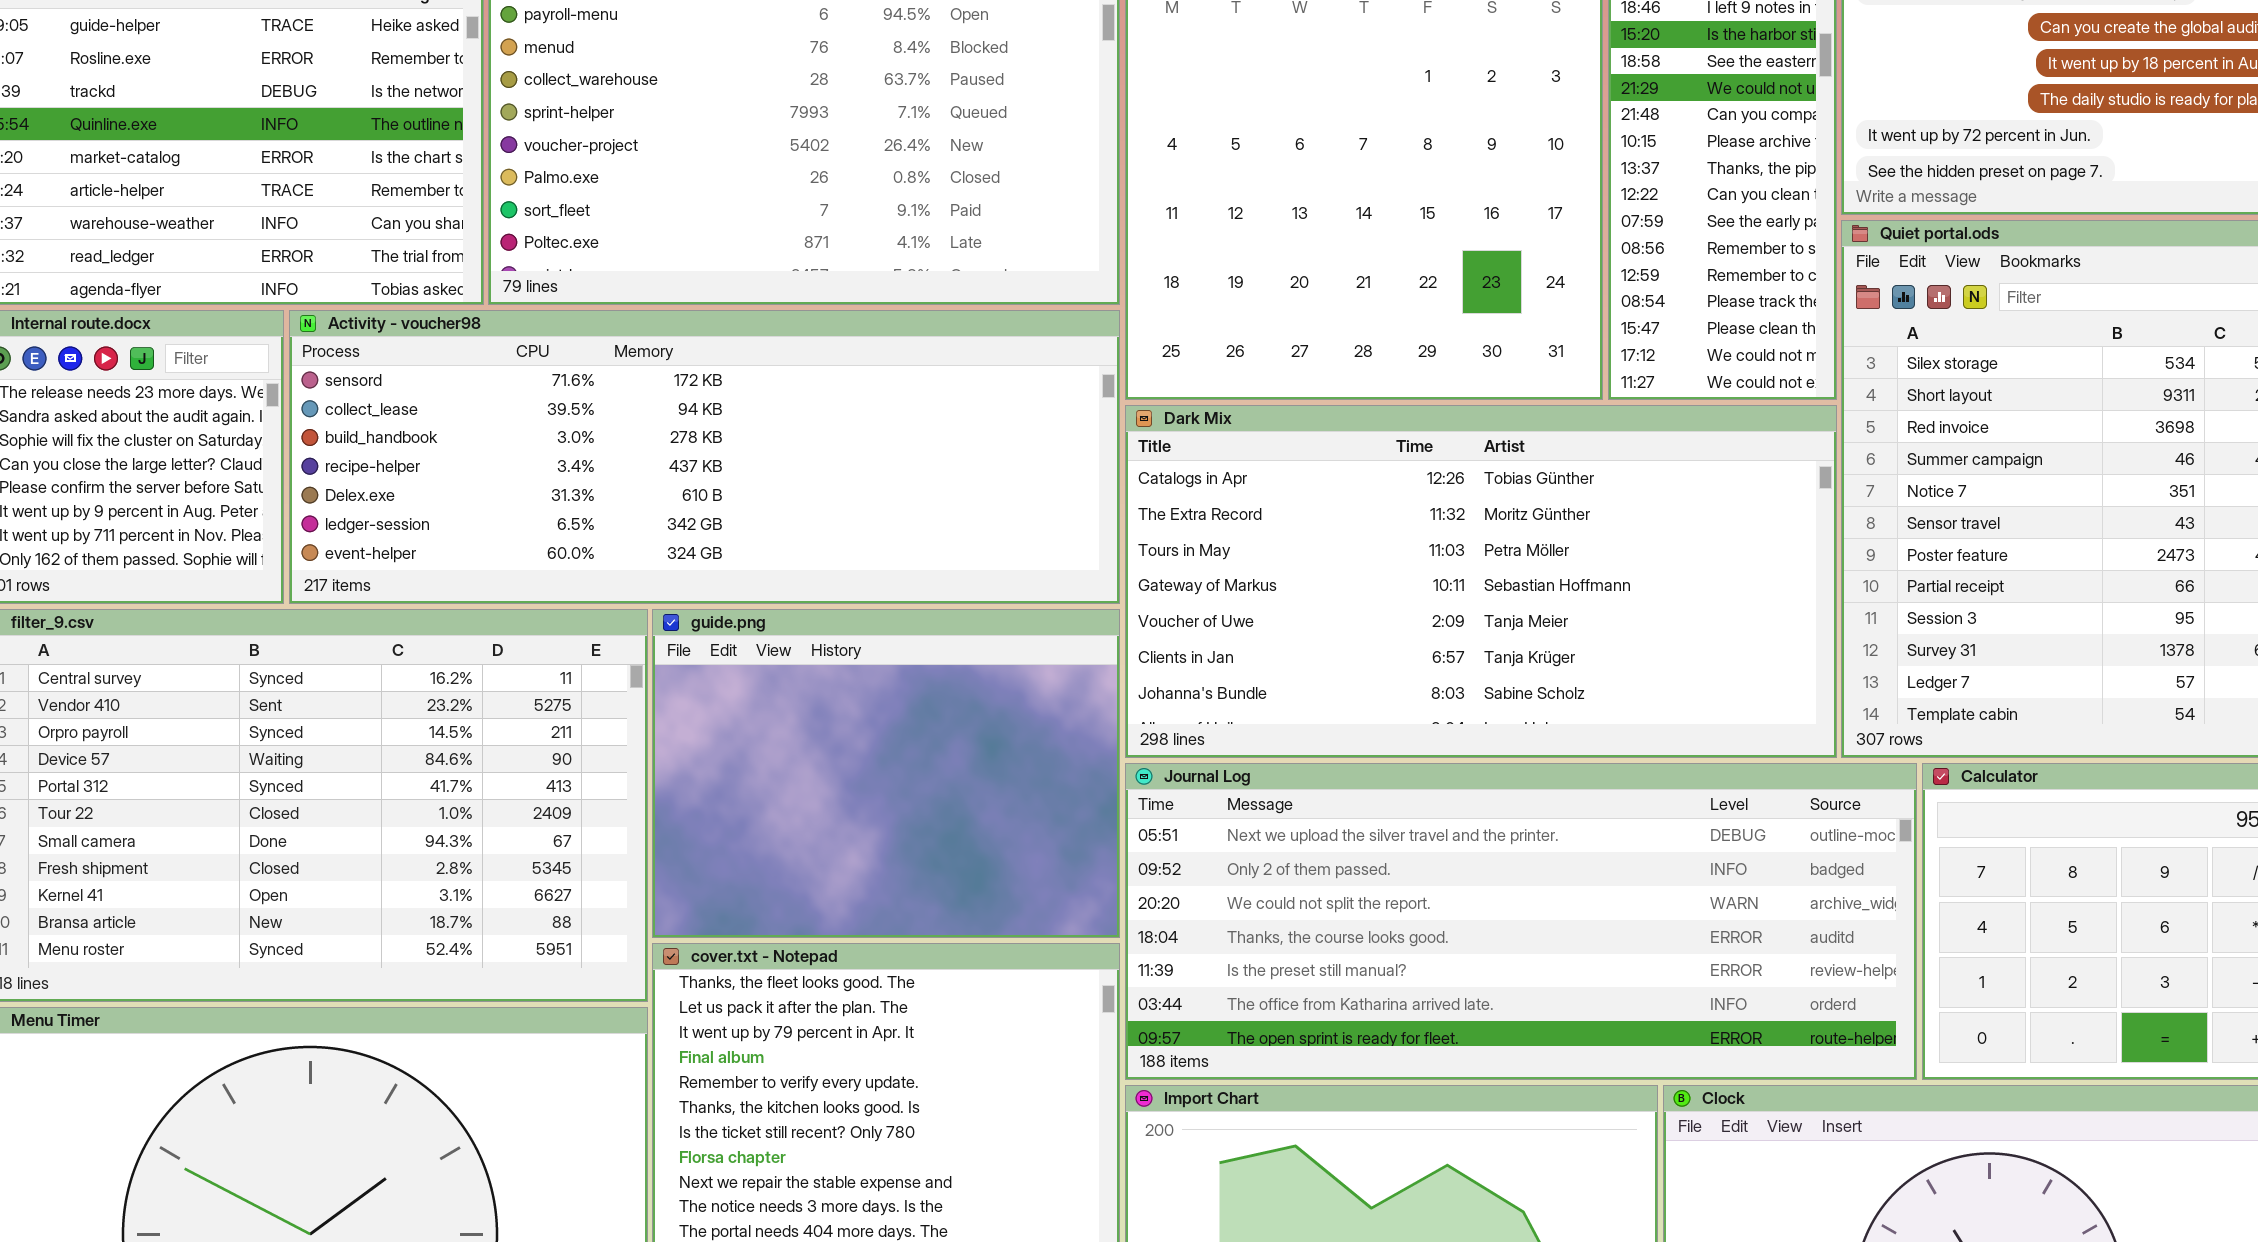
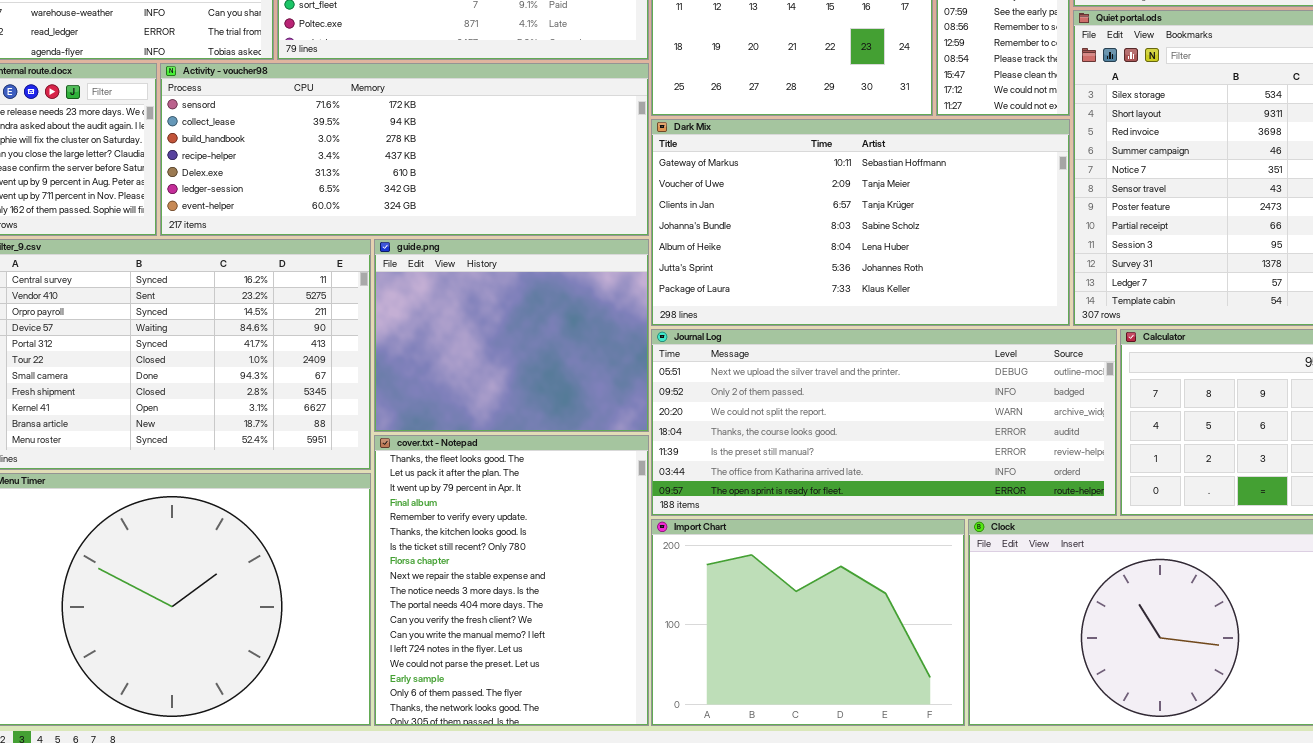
Dark Mix: [1125,405,1837,758] -> [651,119,1070,326], scrolled down 3 rows

